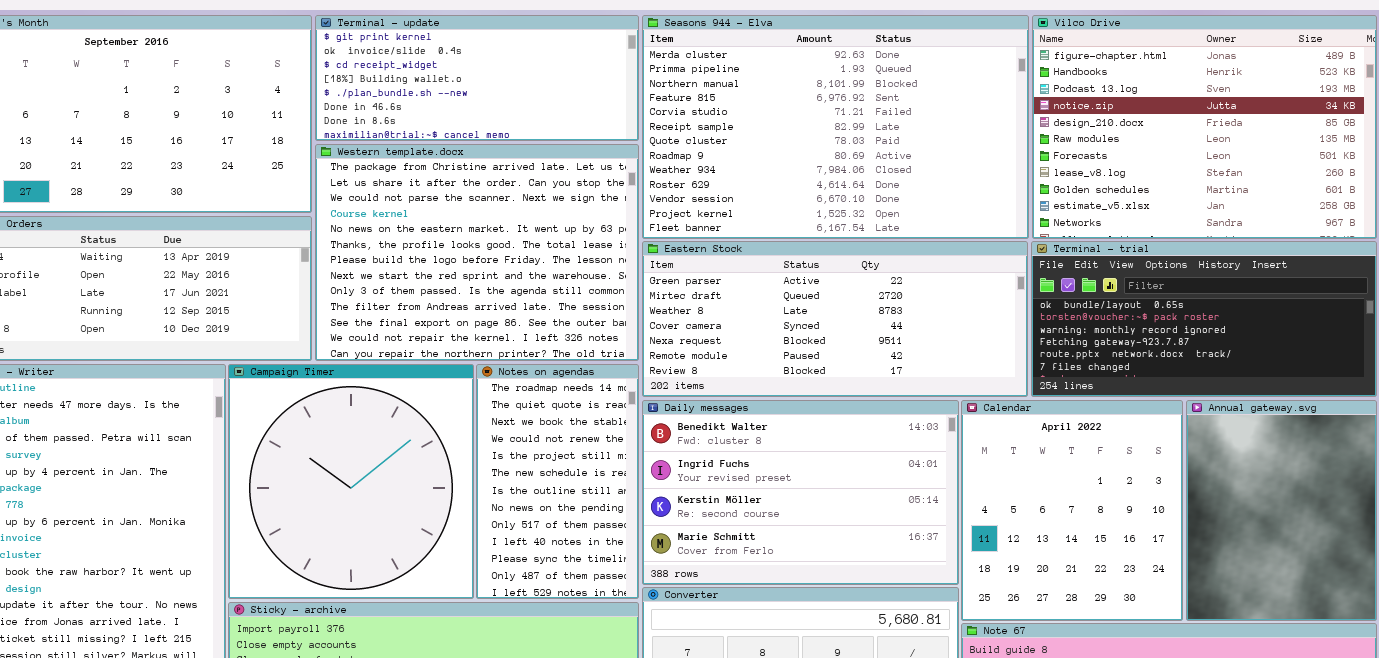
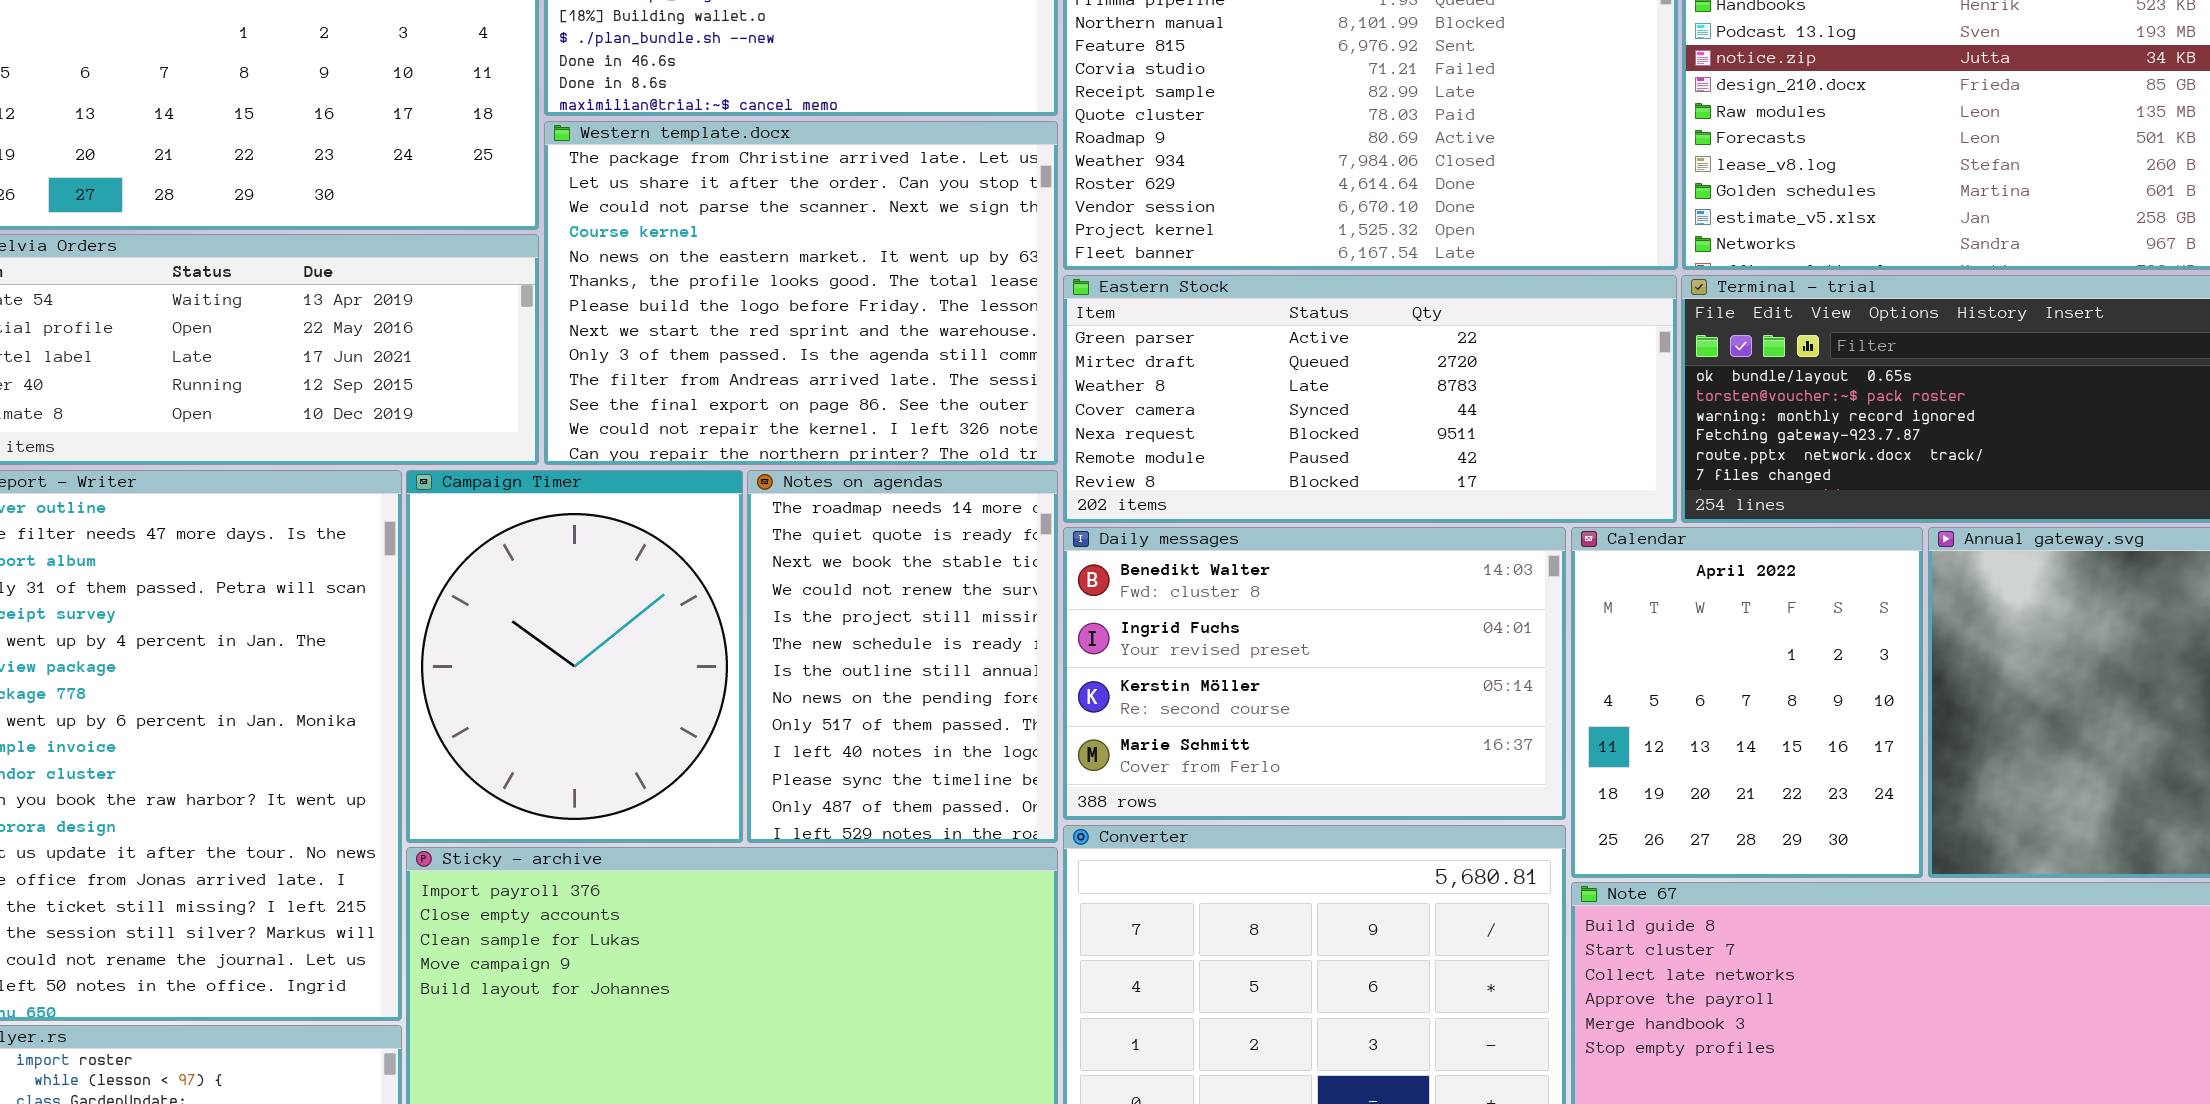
Campaign Timer: [228,364,474,599] -> [406,470,743,843], resized
Notes on agendas: [476,364,639,599] -> [747,470,1058,843], resized

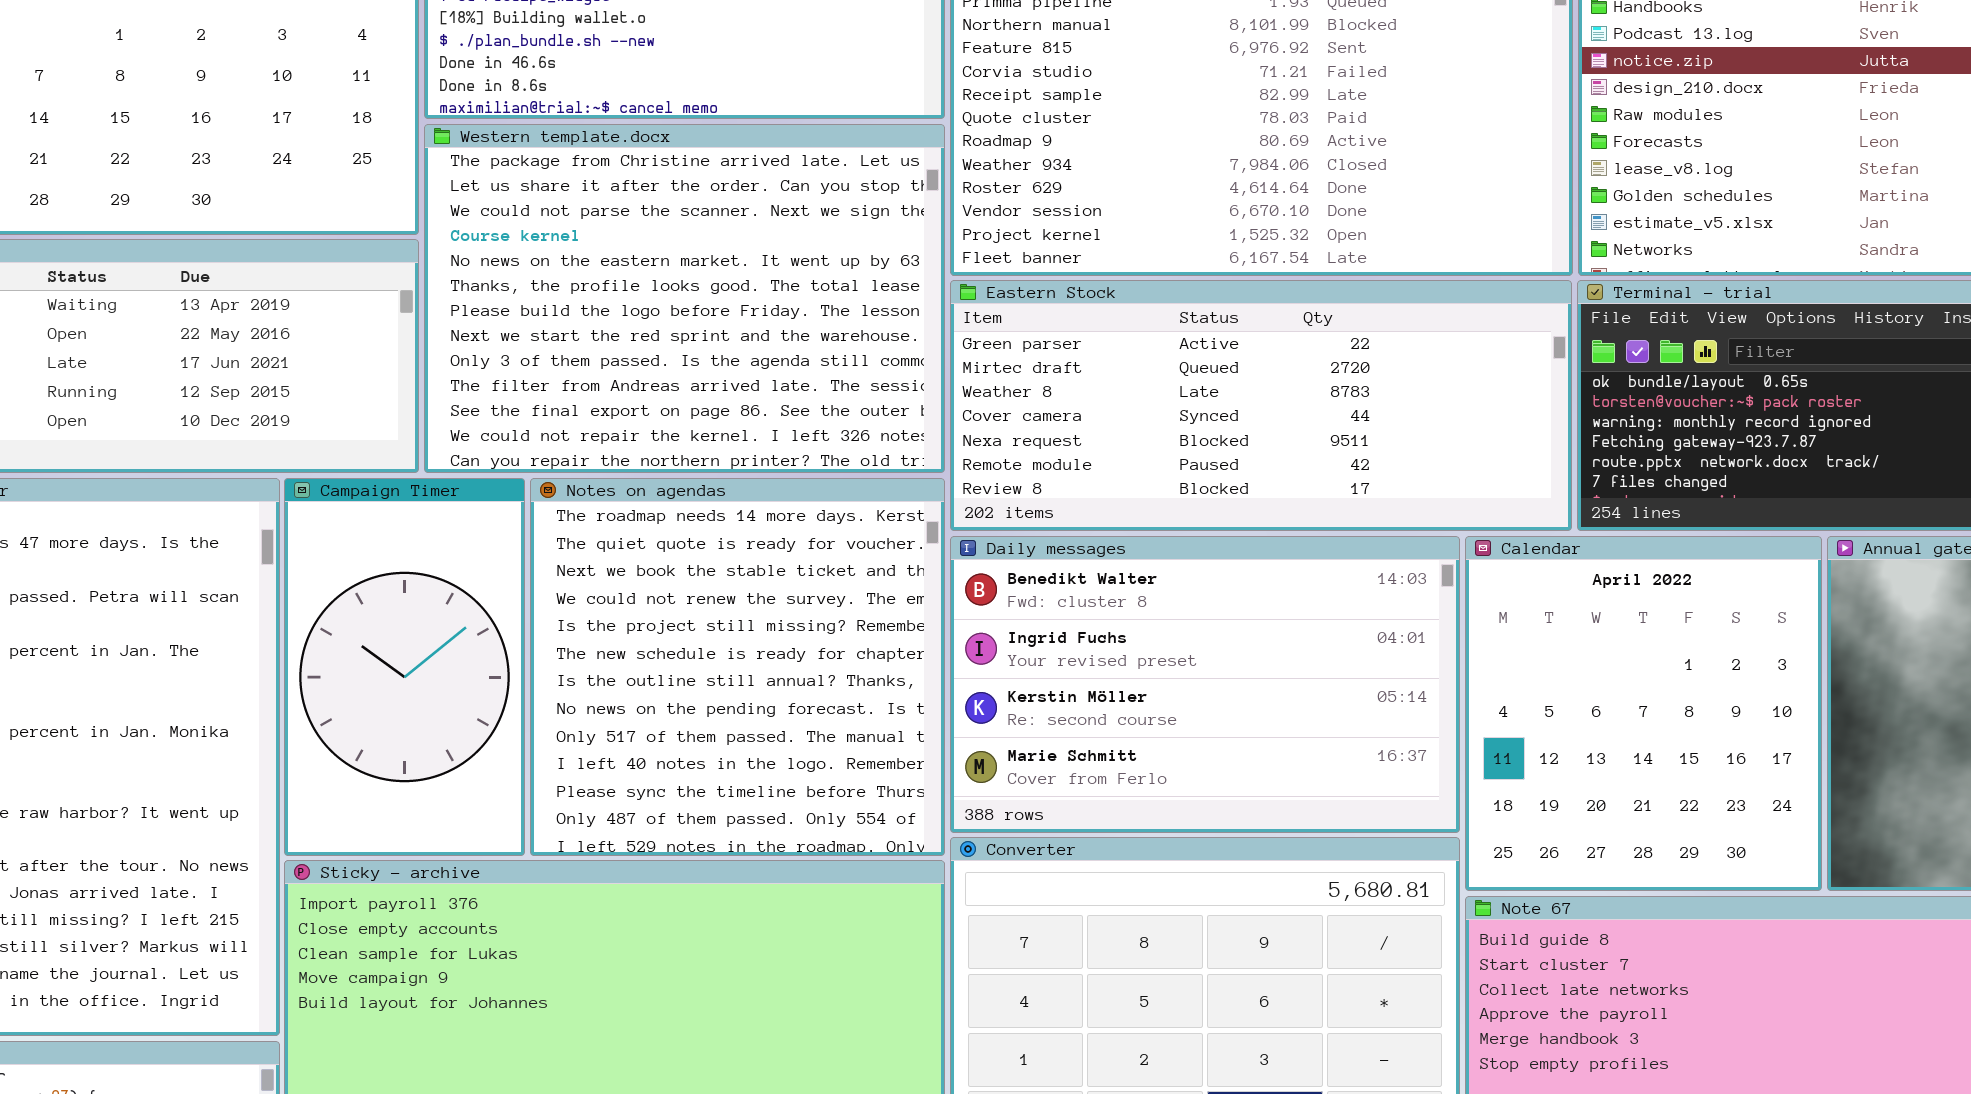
Campaign Timer: [406,470,743,843] -> [284,478,525,856], resized
Notes on agendas: [747,470,1058,843] -> [530,478,945,856], resized

